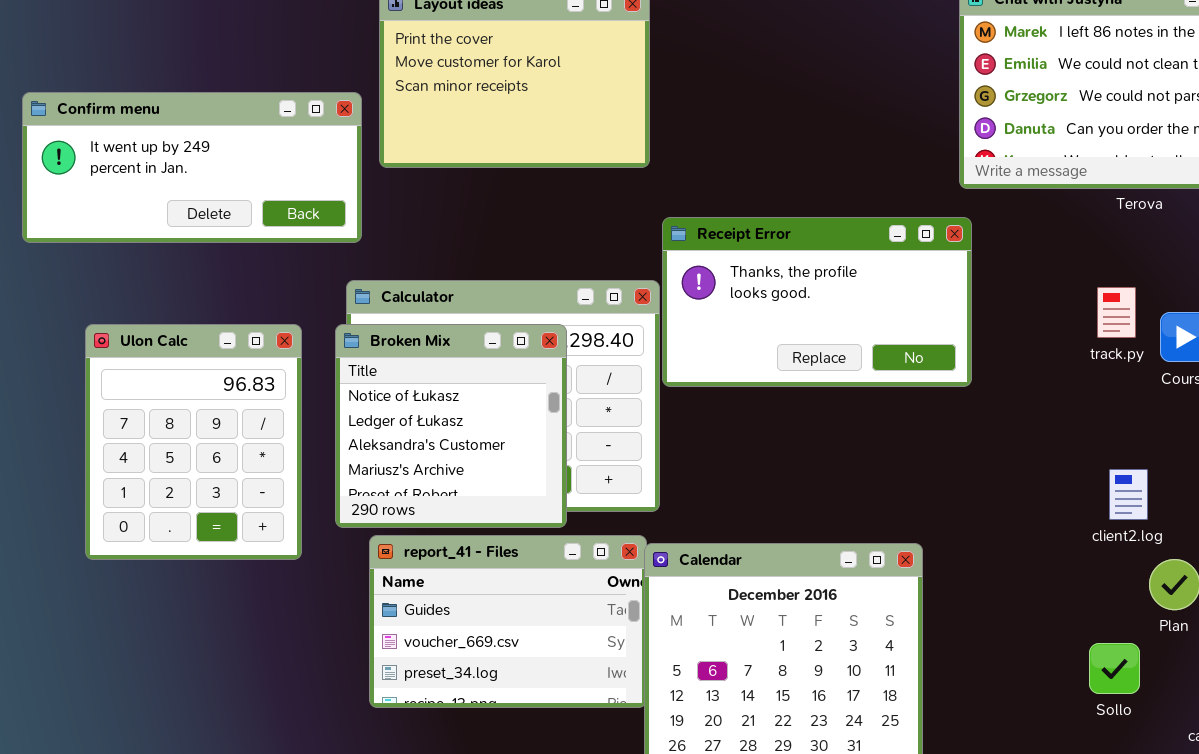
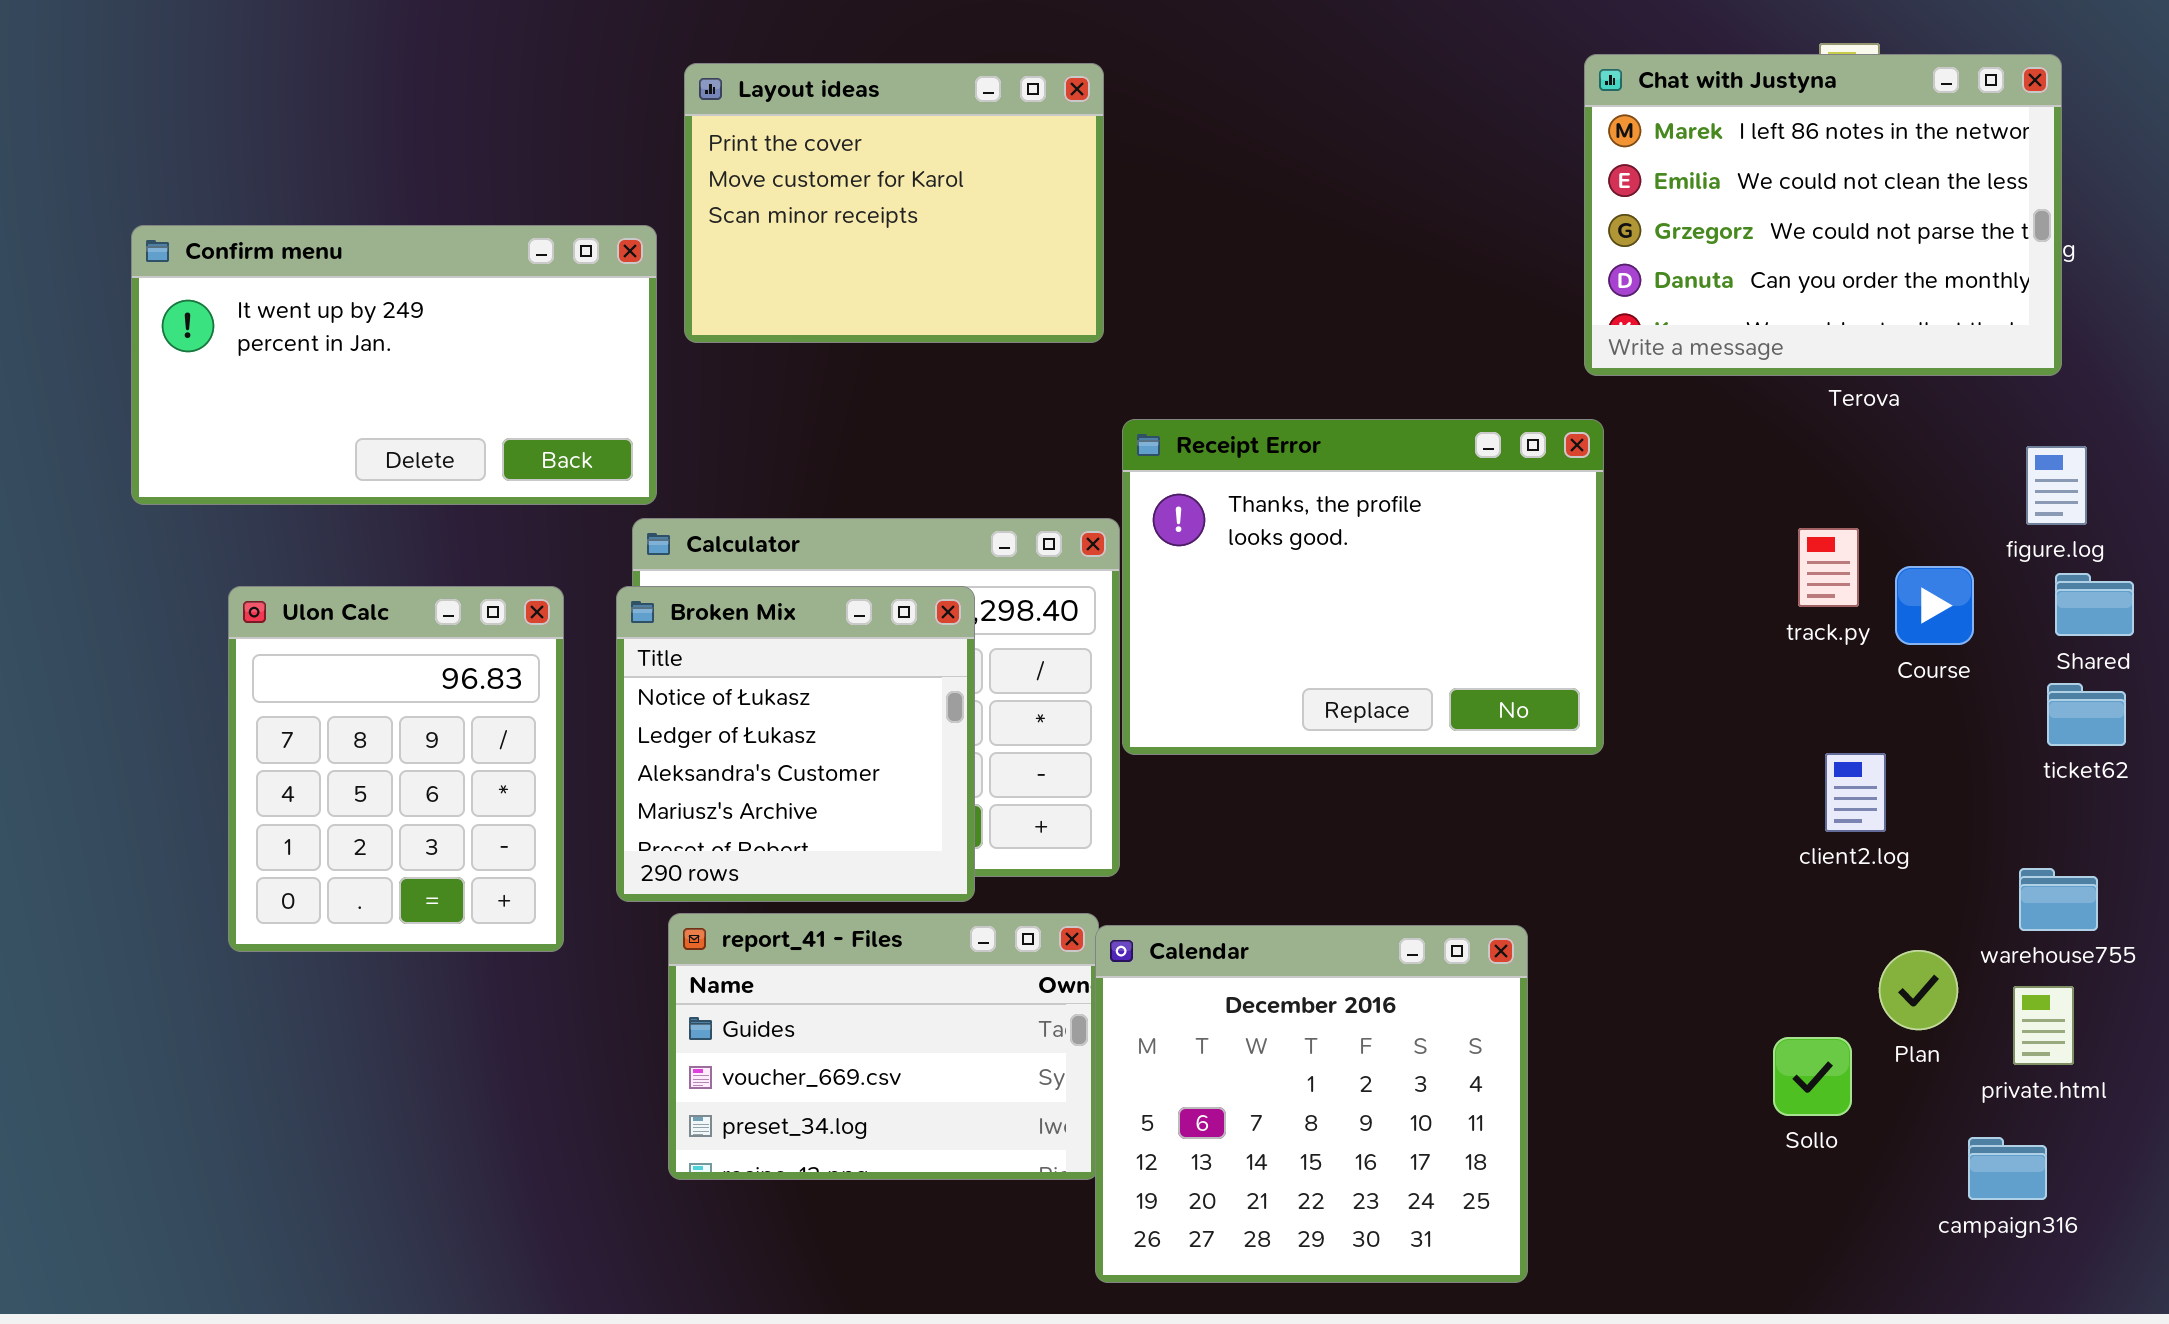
Confirm menu: [22,92,362,243] -> [131,225,657,505], resized
Receipt Error: [662,217,972,387] -> [1122,419,1604,755], resized
client2.log: [1109,469,1148,520] -> [1825,753,1886,832], moved
Sollo: [1089,643,1140,694] -> [1773,1037,1852,1116], moved

